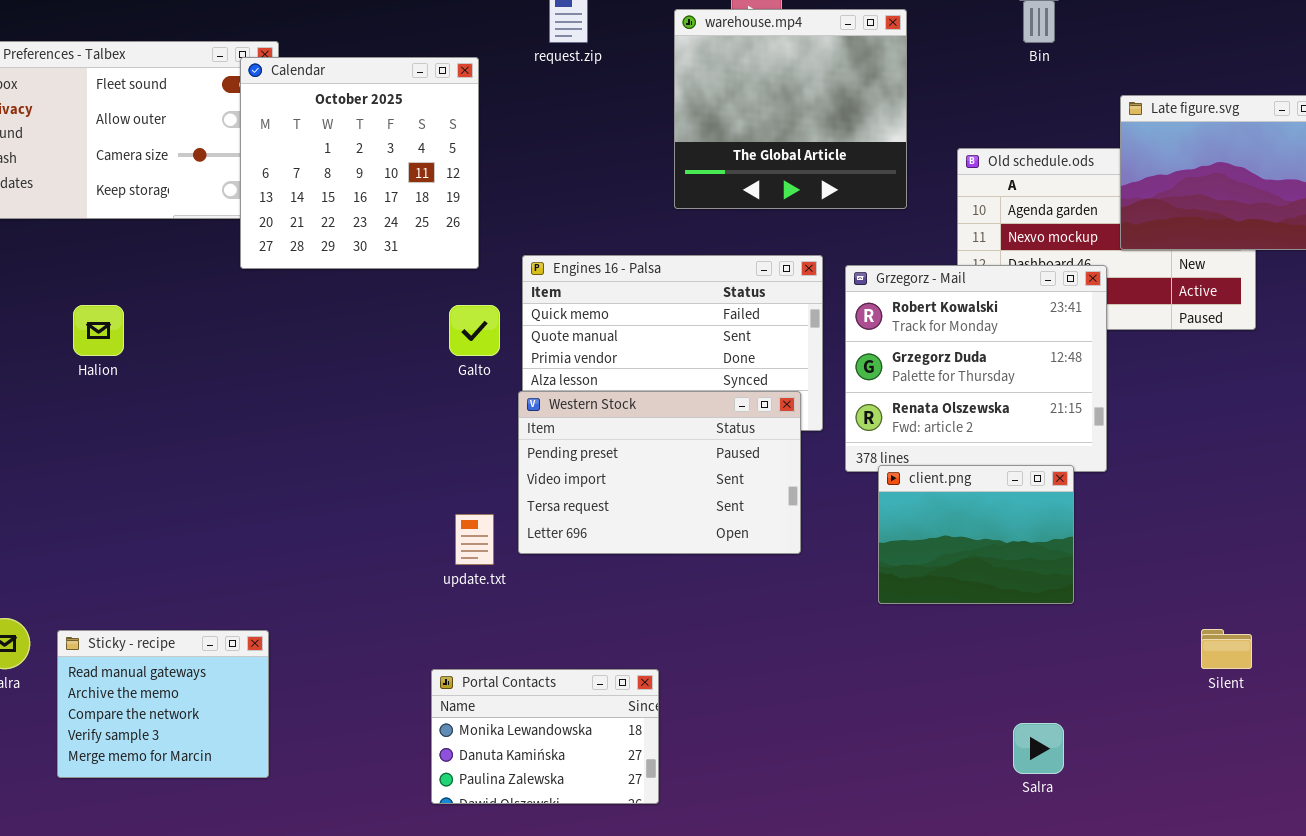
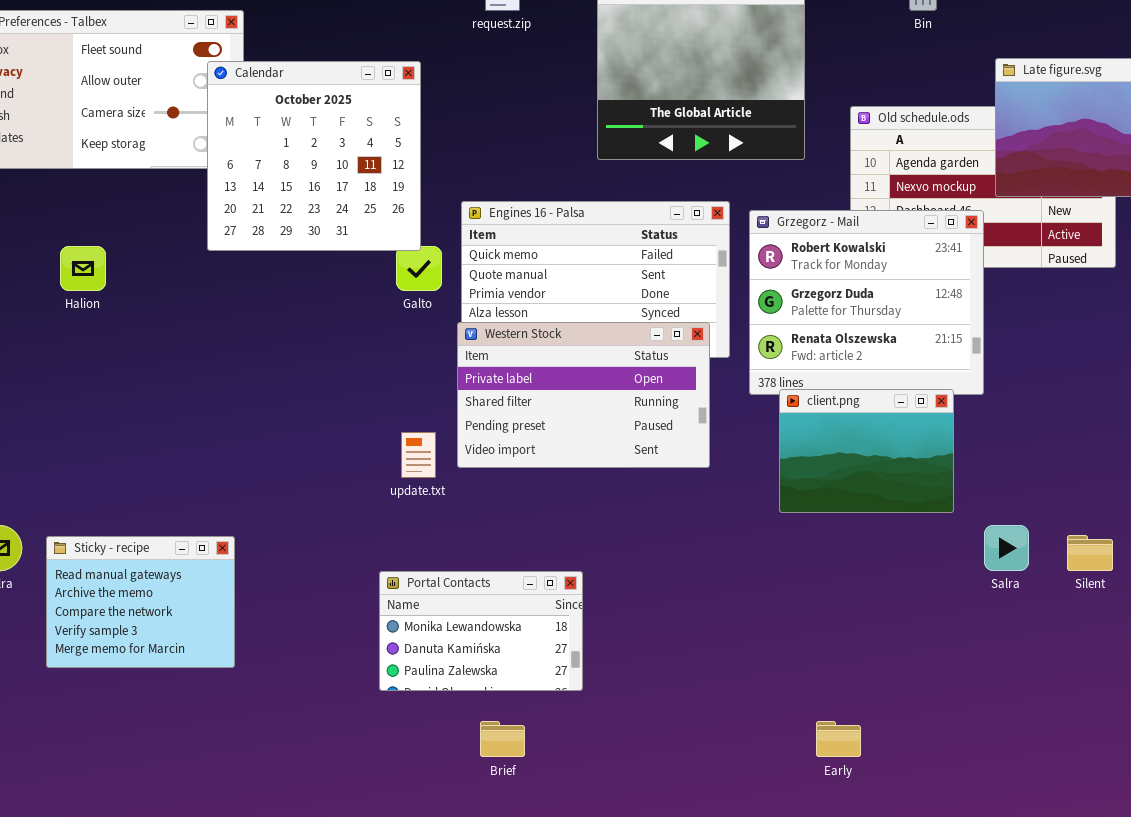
Calendar: [240,57,479,269] -> [207,61,421,251], moved
Western Stock: [518,391,801,554] -> [457,322,710,468], scrolled up 2 rows
Salra: [1013,723,1064,774] -> [984,525,1029,571], moved

